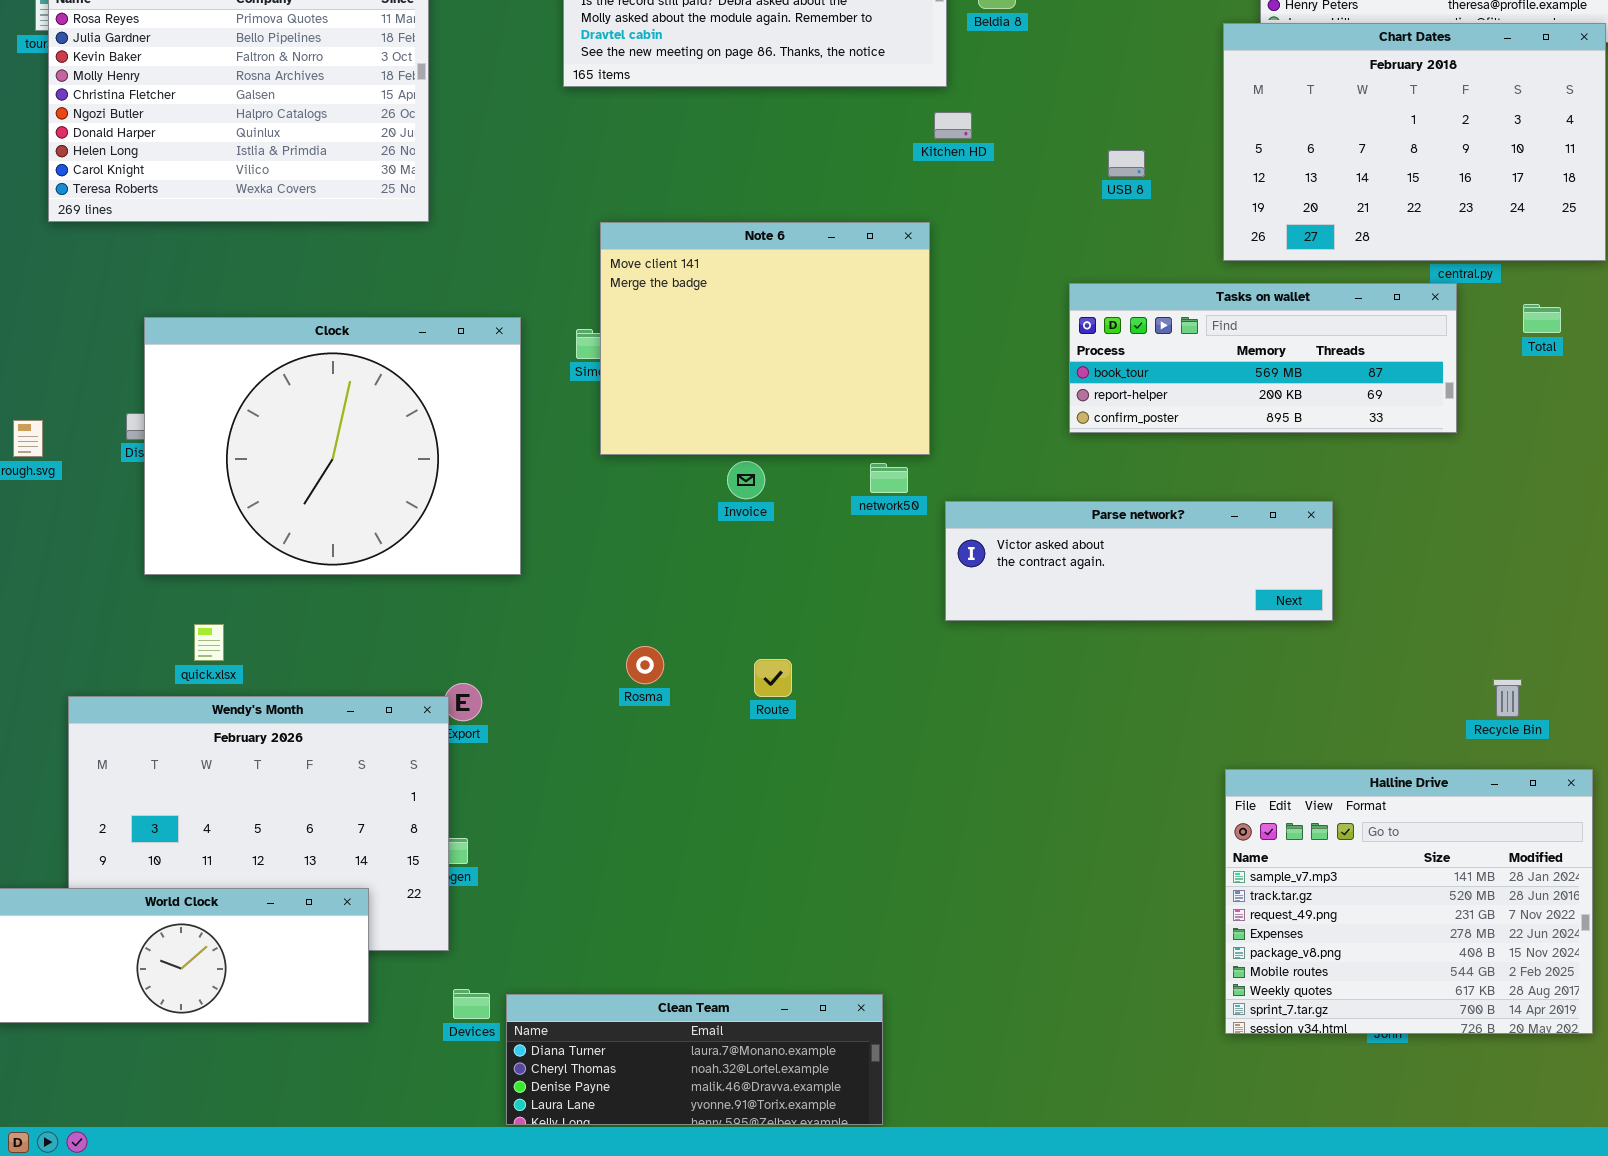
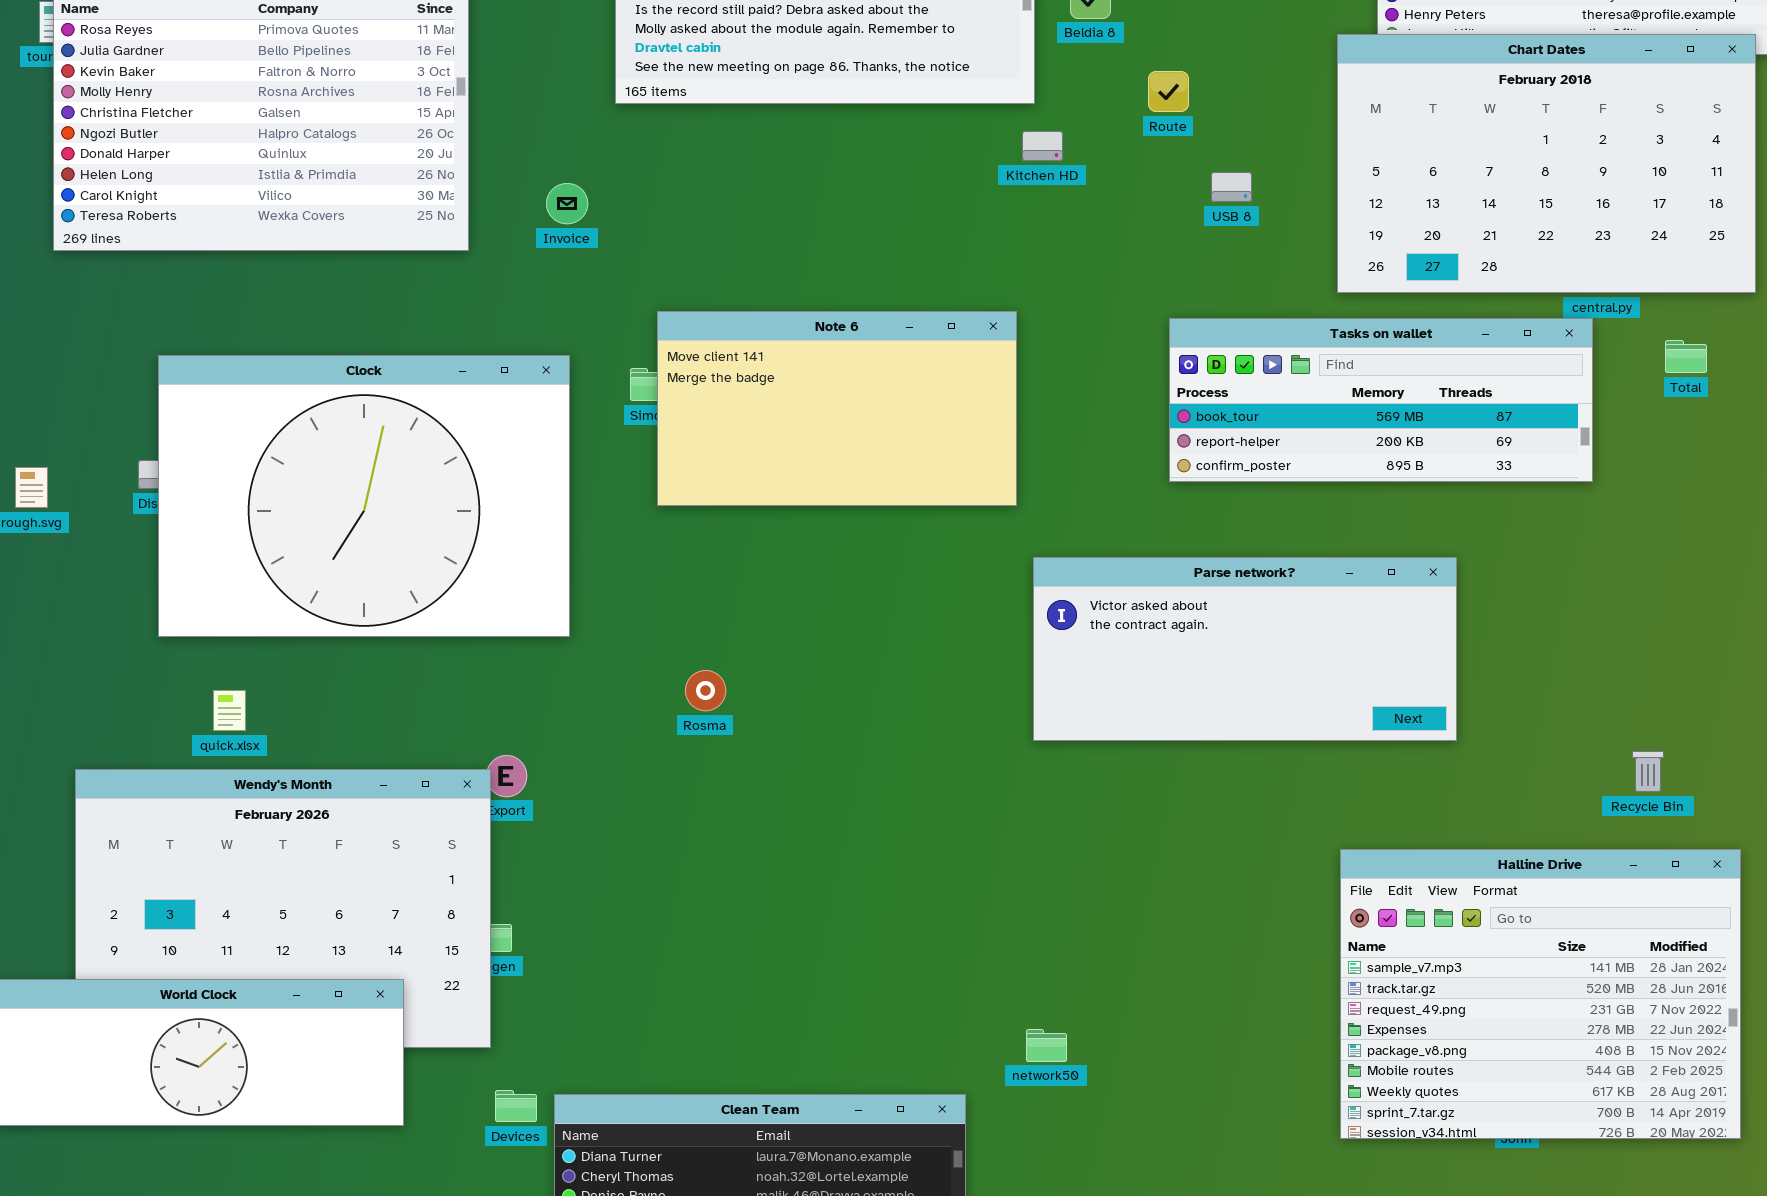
Note 6: [600,222,930,455] -> [657,311,1017,506], resized
Invoice: [727,461,765,499] -> [546,183,588,224], moved
network50: [870,463,908,493] -> [1026,1029,1067,1062], moved
Parse network?: [945,501,1333,621] -> [1033,557,1457,741], resized
Rosma: [626,646,664,684] -> [685,670,726,711], moved
Route: [754,659,792,697] -> [1148,71,1189,112], moved

